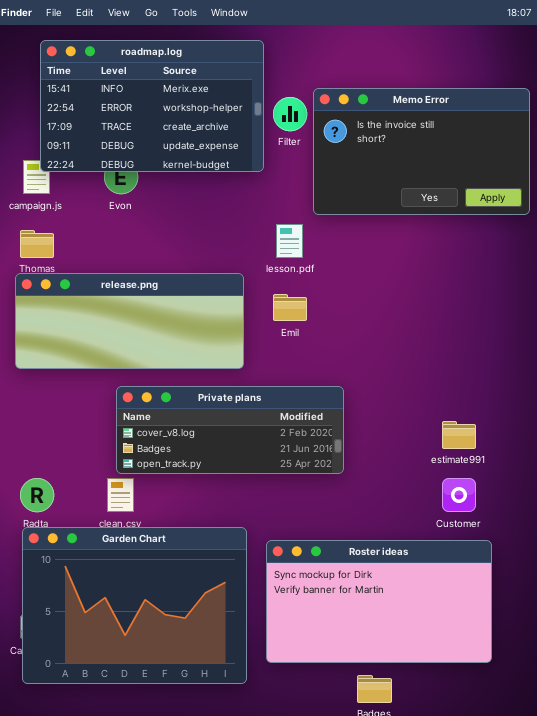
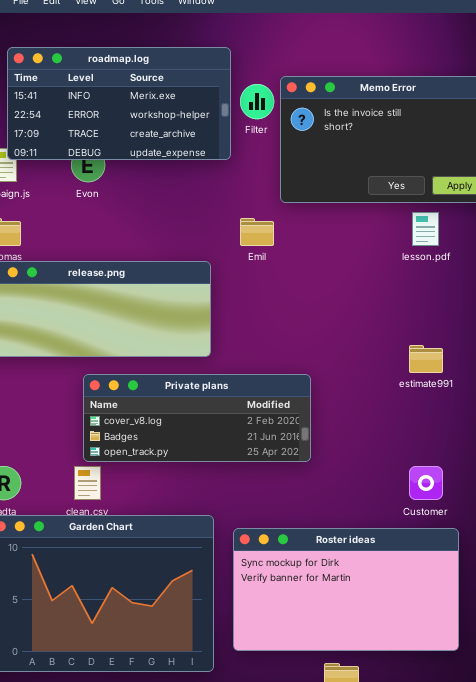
roadmap.log: [40,40,264,172] -> [7,47,231,160], resized
lesson.pdf: [276,224,303,258] -> [412,212,439,246], moved
Emil: [273,294,307,321] -> [240,218,274,246], moved
estimate991: [442,421,476,449] -> [409,345,443,373], moved

